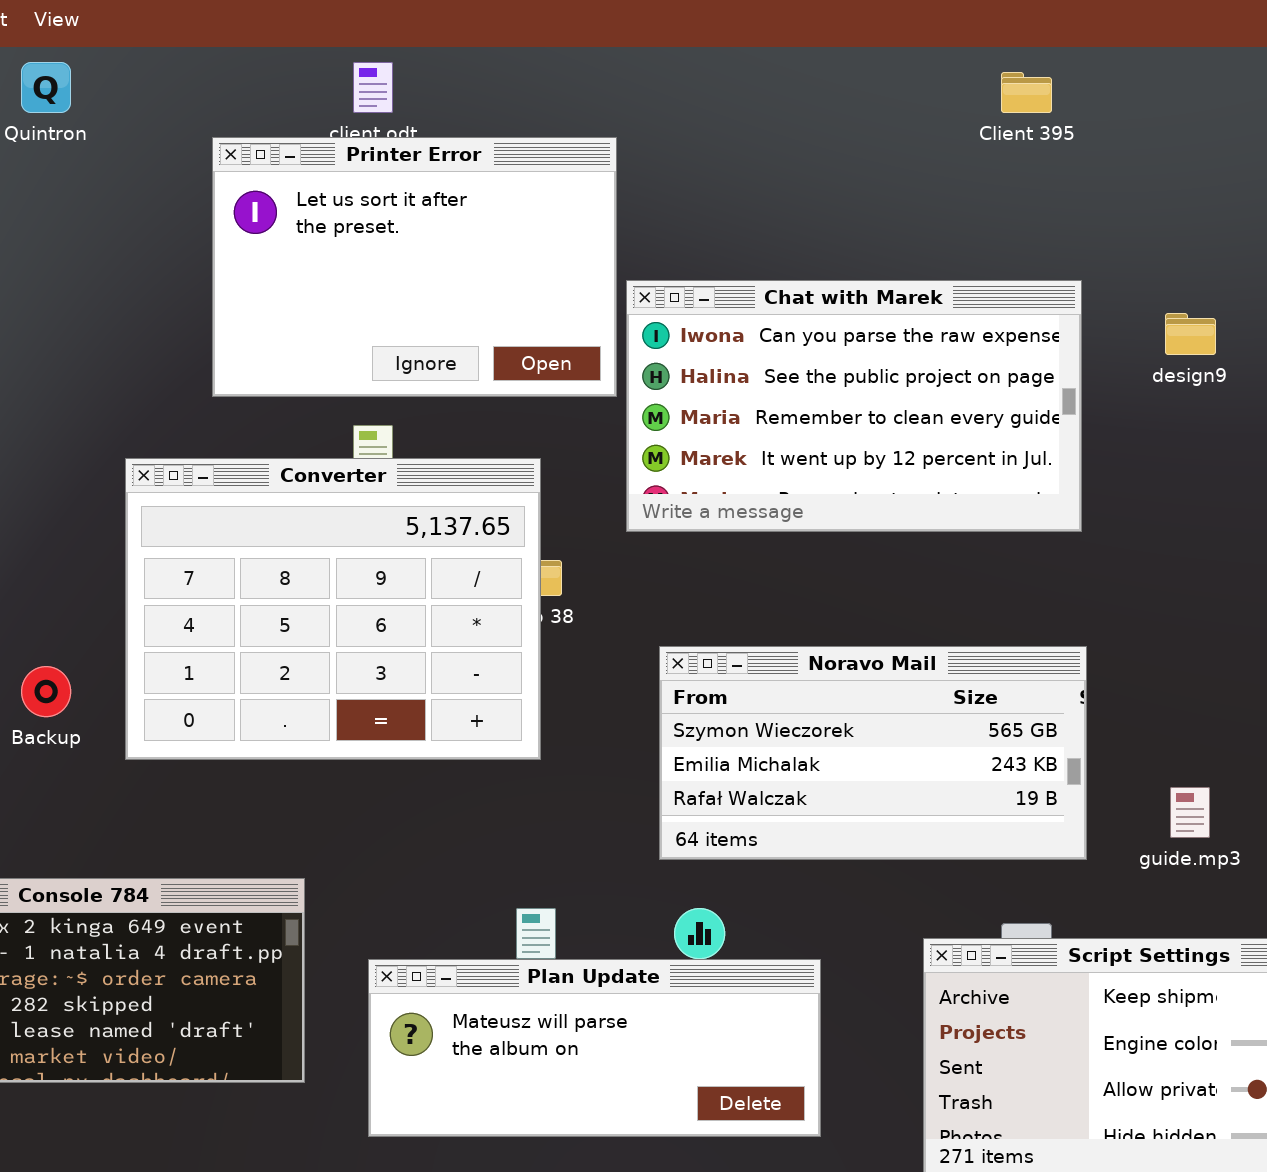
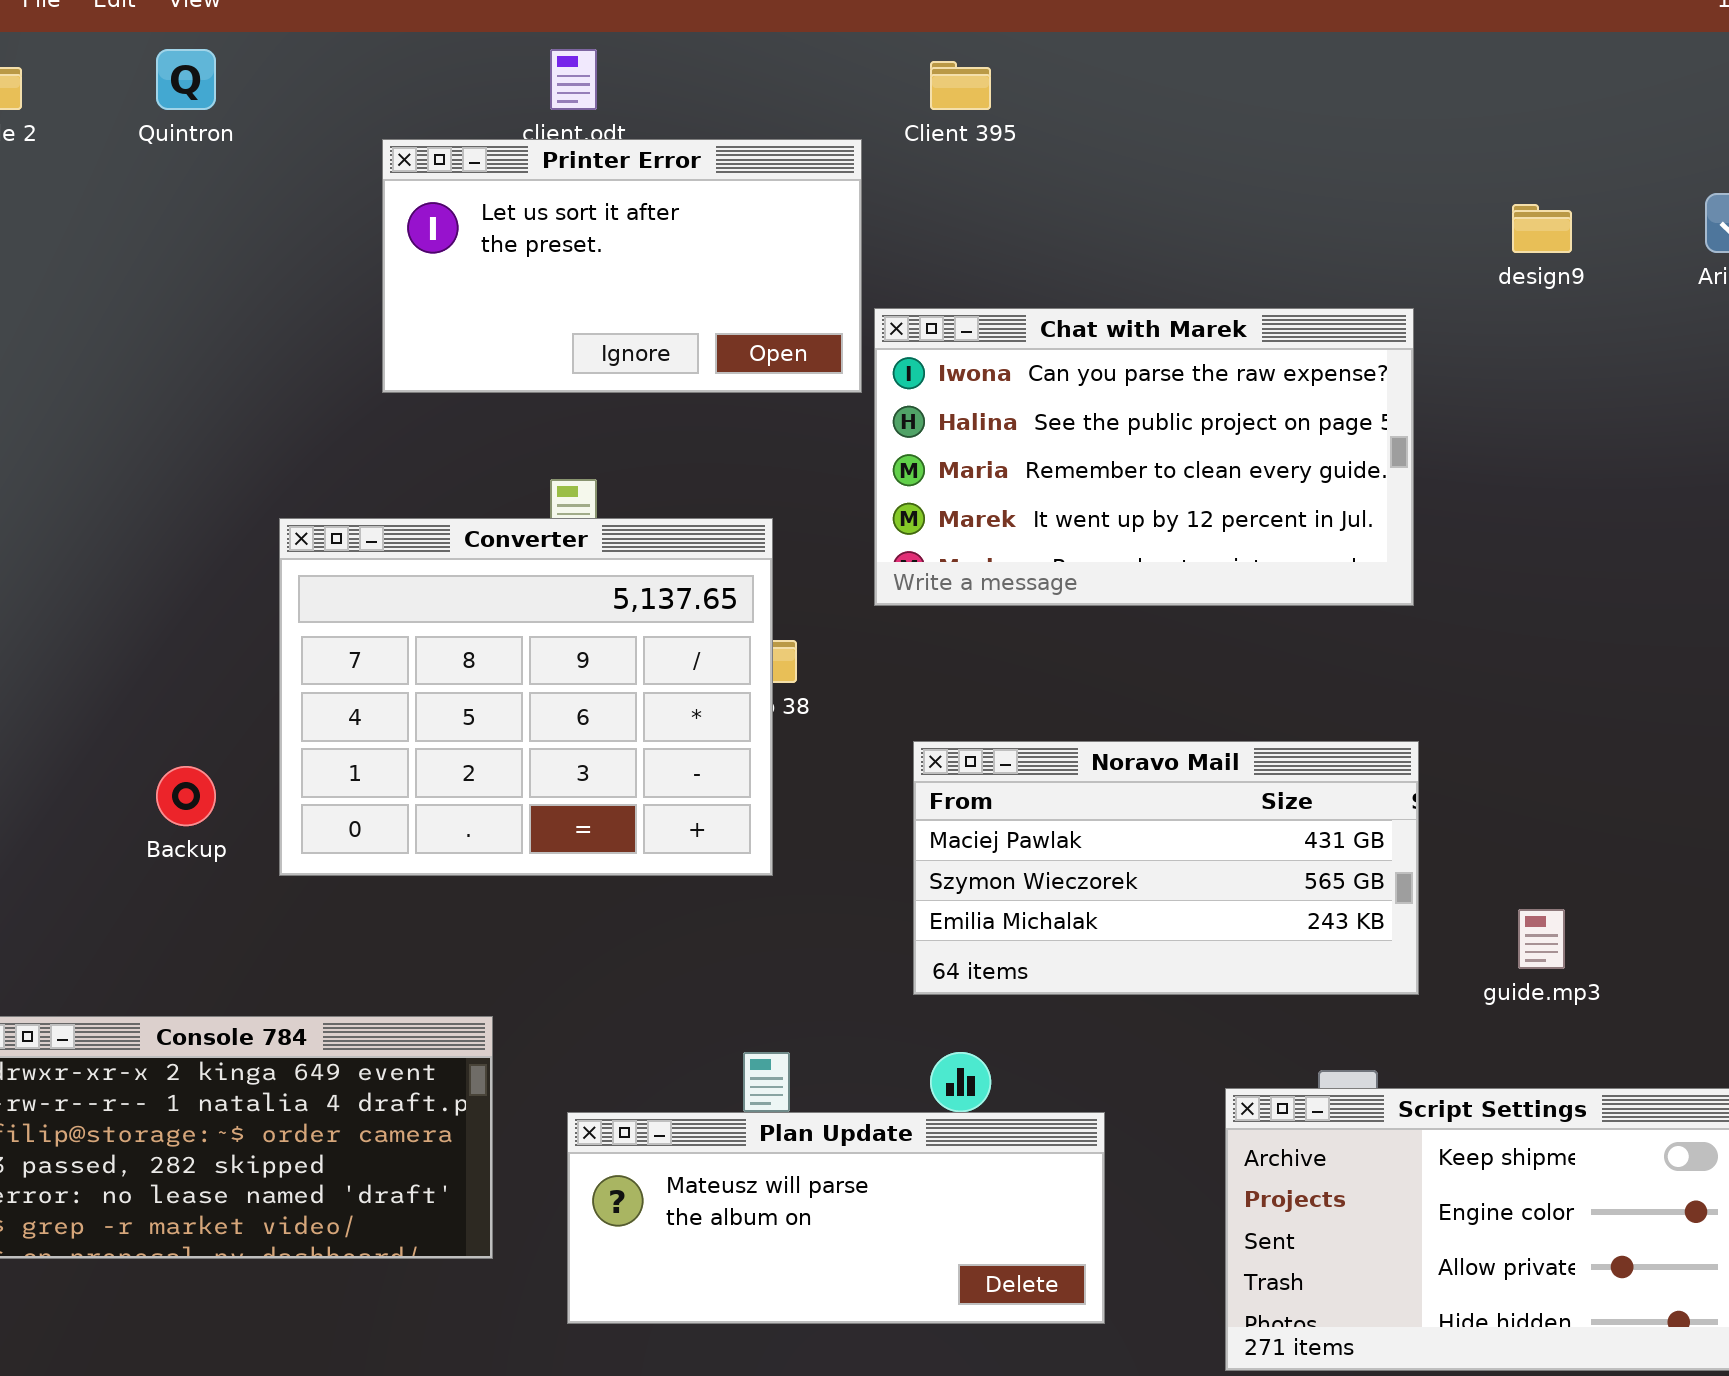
Client 395: [1001,72,1052,113] -> [930,61,991,110], moved
Printer Error: [212,137,617,397] -> [382,139,862,393], resized
design9: [1165,313,1216,355] -> [1512,204,1572,253], moved
Noravo Mail: [659,646,1087,860] -> [913,741,1419,995], scrolled up 1 row

